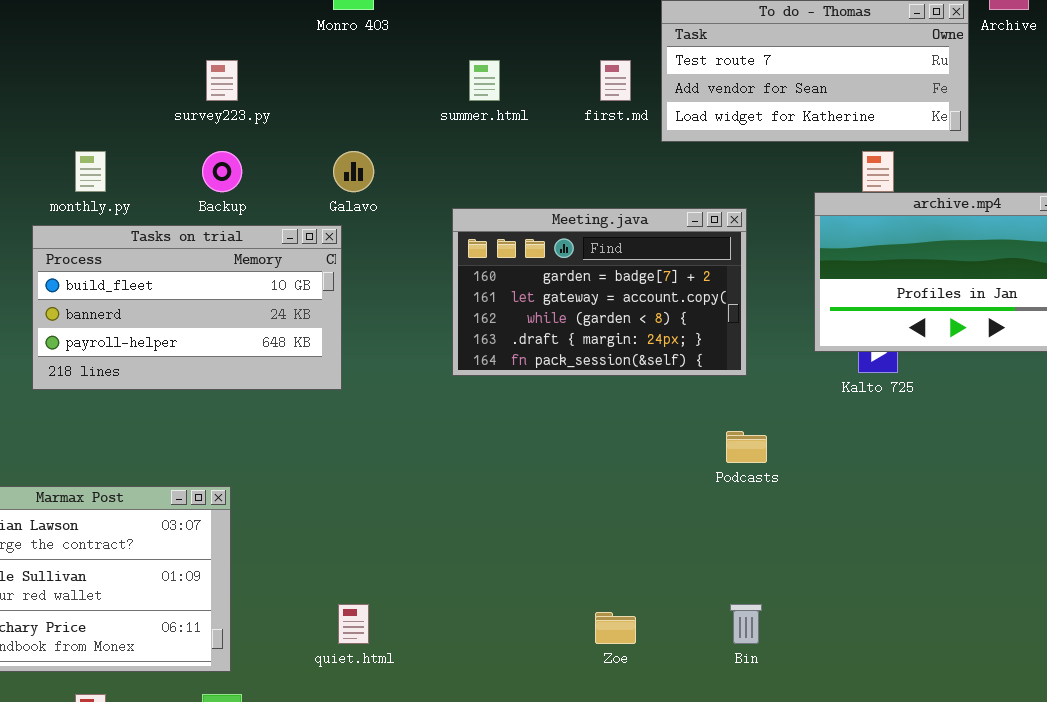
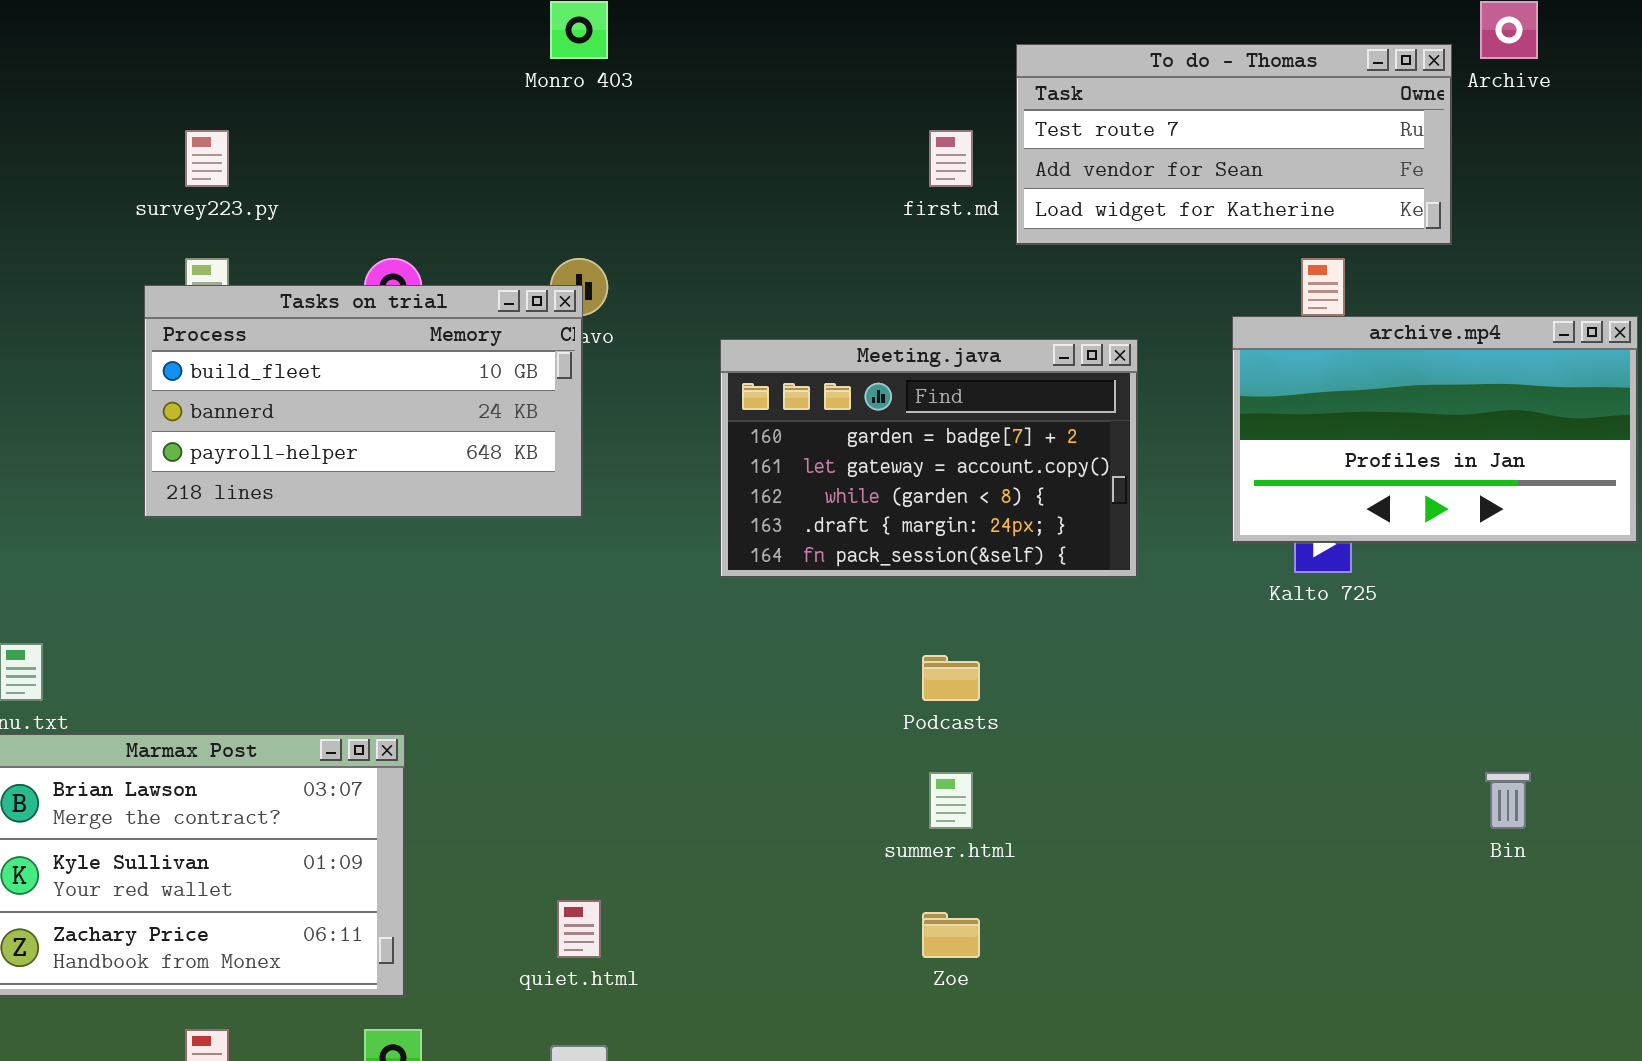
survey223.py: [206,60,238,101] -> [185,130,229,187], moved
summer.html: [469,60,500,101] -> [929,772,973,829], moved
Tasks on trial: [32,225,342,390] -> [144,285,583,518], moved
Podcasts: [726,431,767,463] -> [922,655,980,701], moved
Bin: [730,604,762,644] -> [1485,772,1531,829], moved

